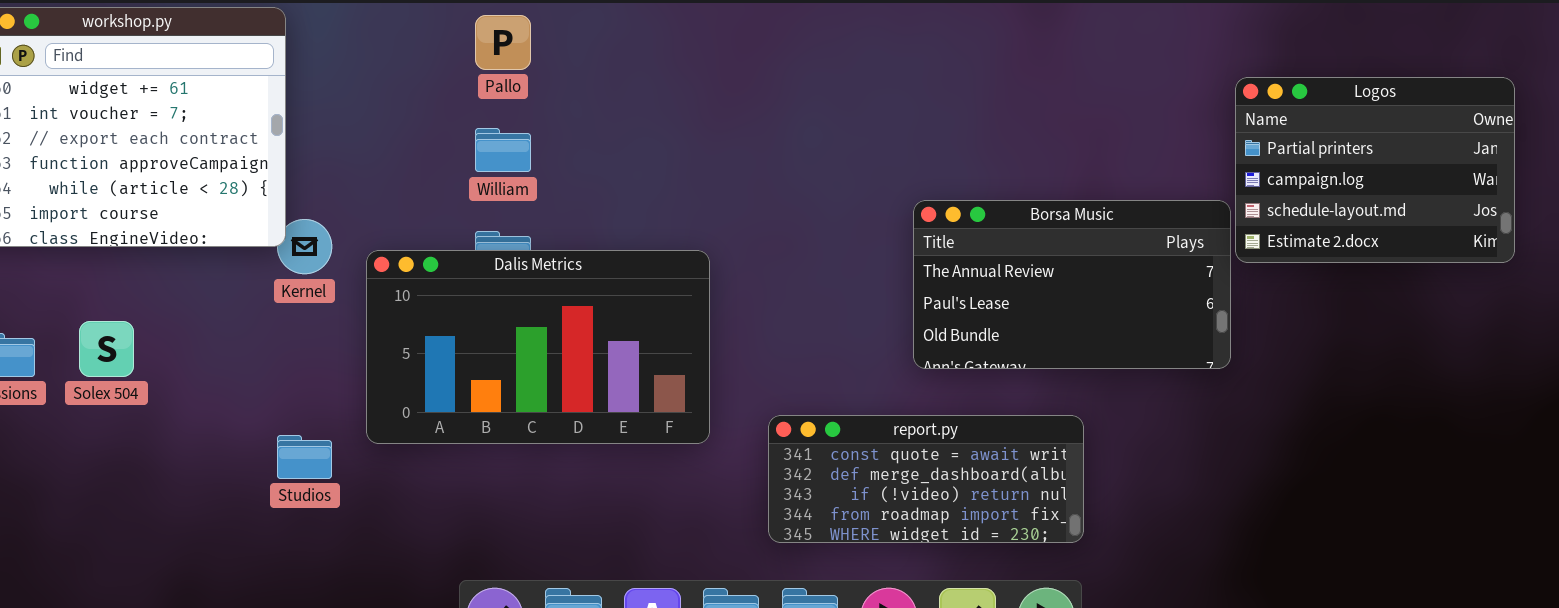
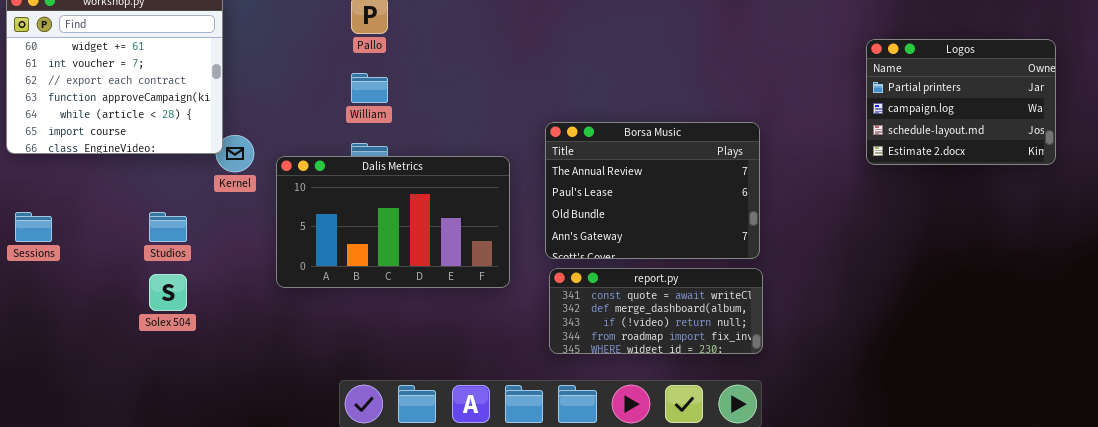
Borsa Music: [913,200,1231,369] -> [545,122,760,259], moved, resized
Solex 504: [79,321,134,377] -> [149,274,187,311], moved
Studios: [277,435,332,479] -> [149,212,187,242], moved

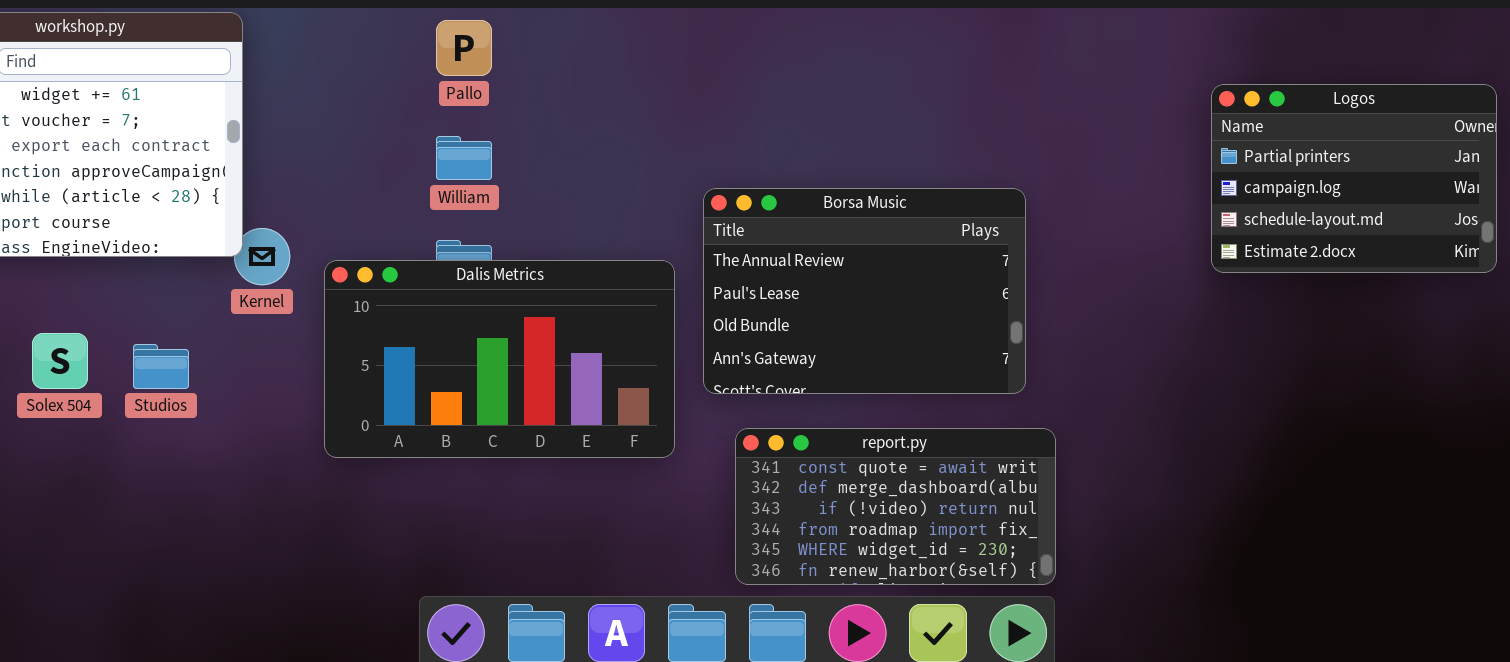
Borsa Music: [545,122,760,259] -> [703,188,1026,394], moved
report.py: [549,268,763,354] -> [735,428,1056,585], resized
Solex 504: [149,274,187,311] -> [32,333,88,389], moved

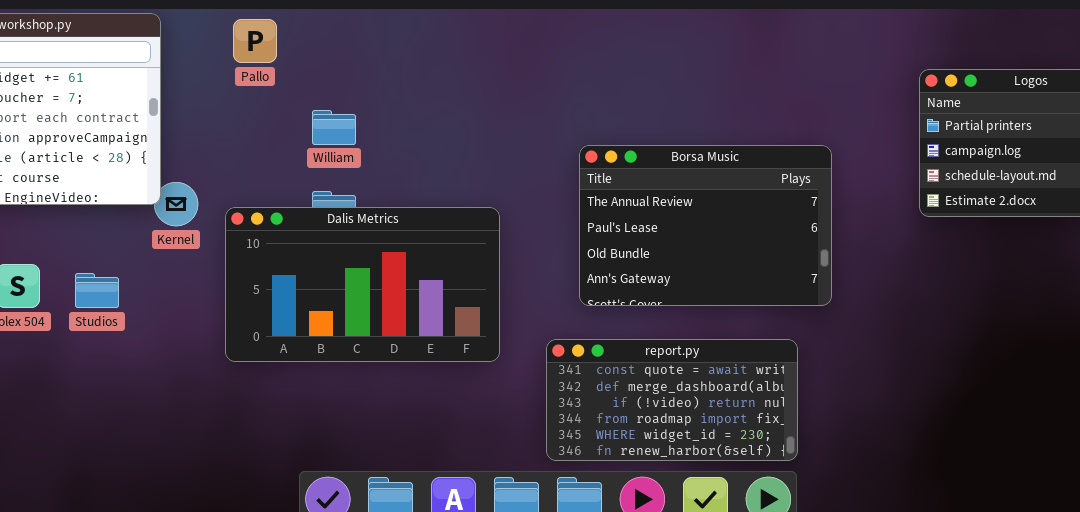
Pallo: [436,20,492,76] -> [233,19,277,63], moved
Borsa Music: [703,188,1026,394] -> [579,145,832,306], moved

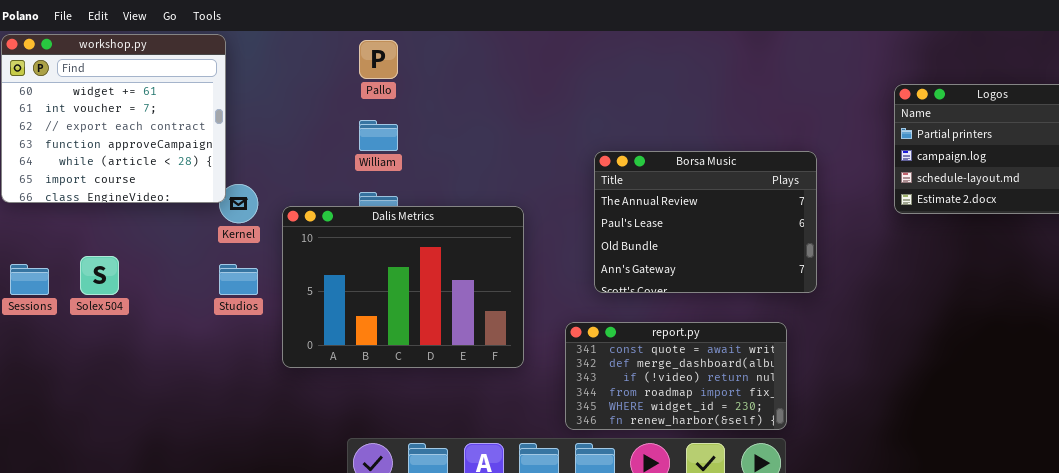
Pallo: [233,19,277,63] -> [359,40,398,79], moved
Dalis Metrics: [225,207,500,362] -> [282,206,524,368], resized
Studios: [75,273,119,308] -> [219,264,258,295], moved

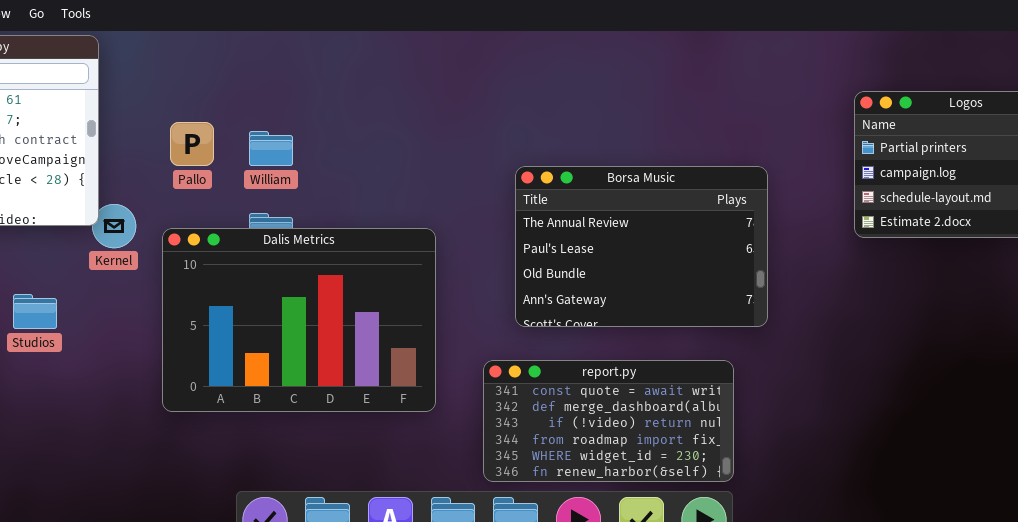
Pallo: [359,40,398,79] -> [170,122,214,166], moved
Studios: [219,264,258,295] -> [13,294,57,329], moved

